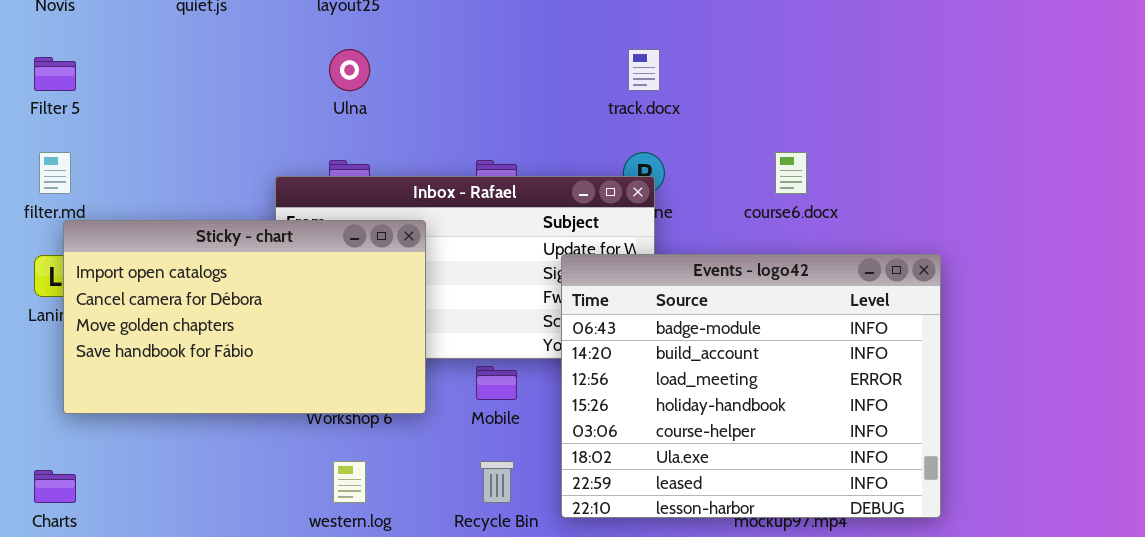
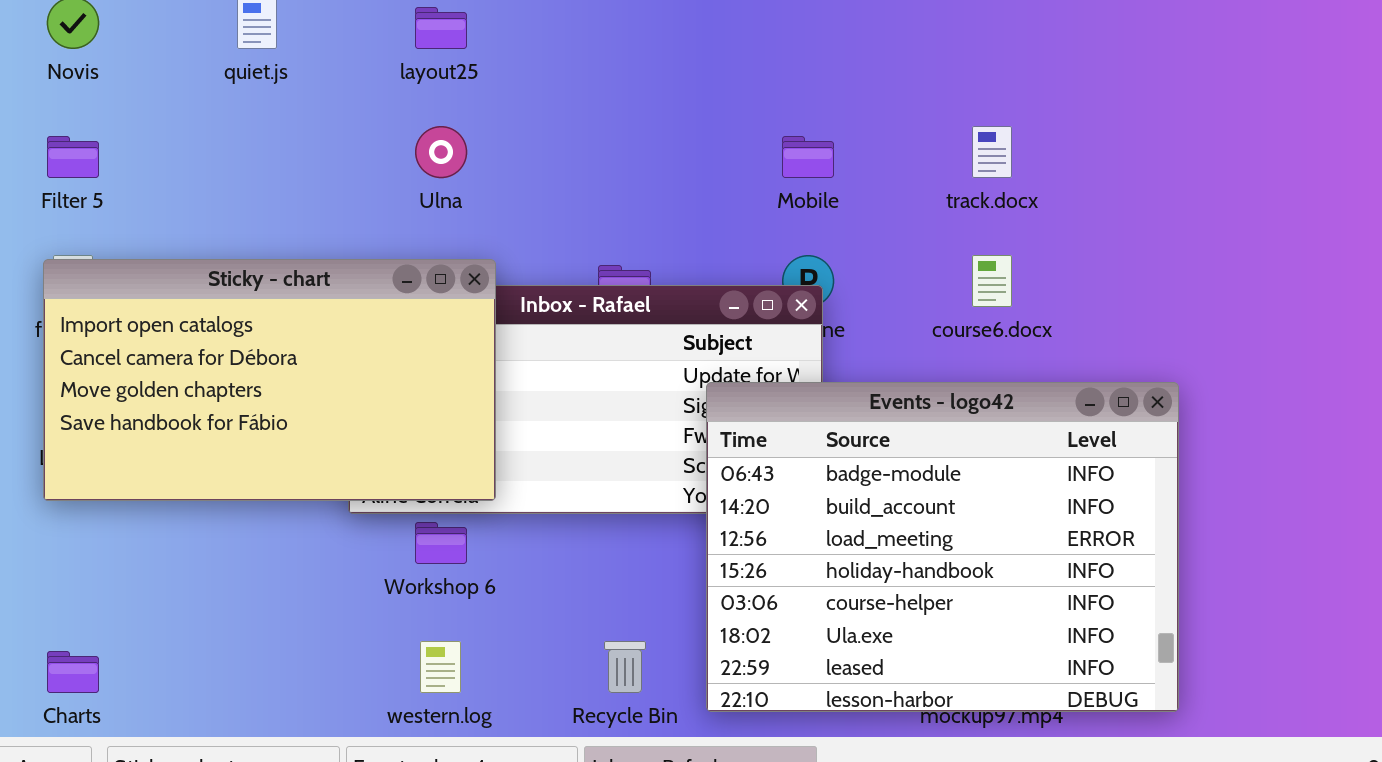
track.docx: [628,49,660,91] -> [972,126,1012,178], moved
Sticky - chart: [63,220,426,414] -> [43,259,496,501], moved
Mobile: [476,366,517,400] -> [782,136,834,178], moved

